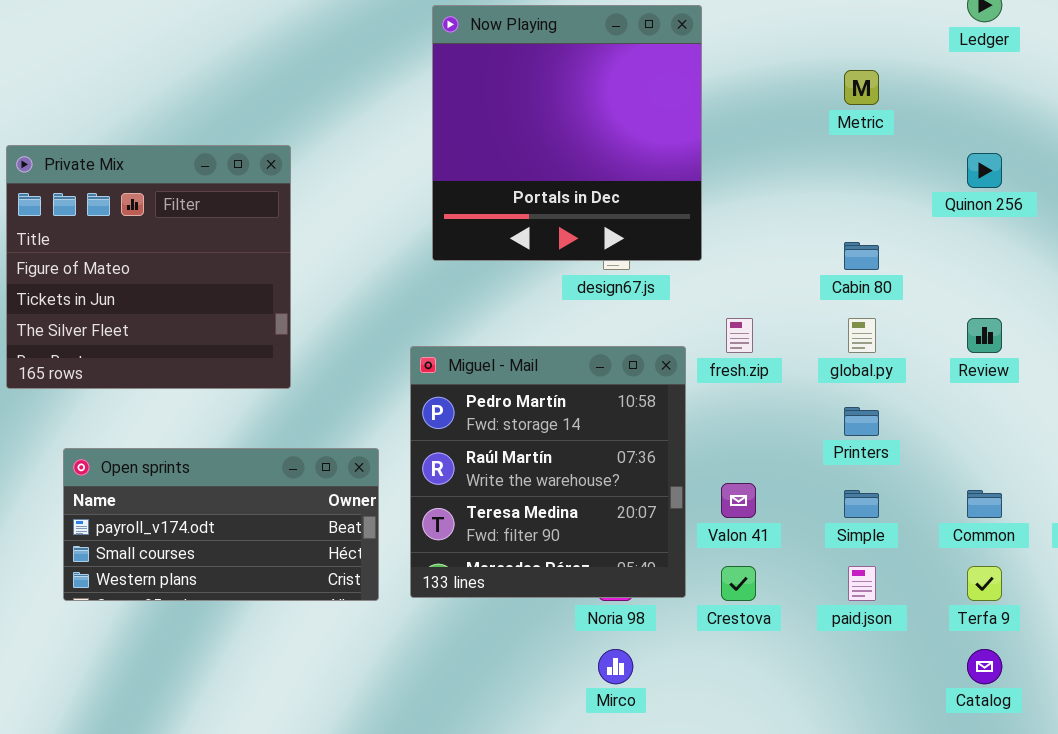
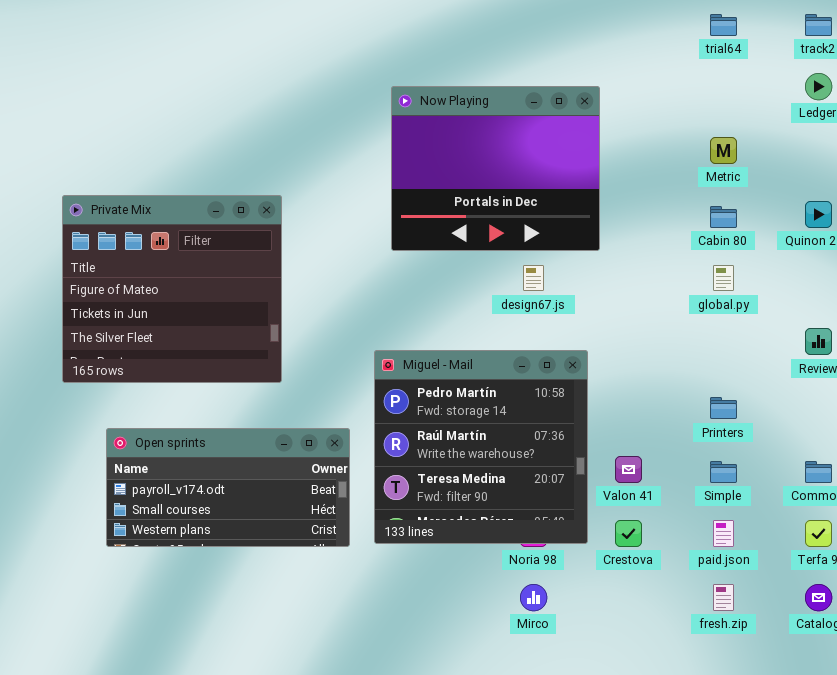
Now Playing: [432,5,702,261] -> [391,86,600,251], resized
Cabin 80: [844,242,879,270] -> [710,206,737,228], moved
fresh.zip: [726,318,753,353] -> [713,584,734,611], moved
global.py: [848,318,876,353] -> [713,265,734,291], moved

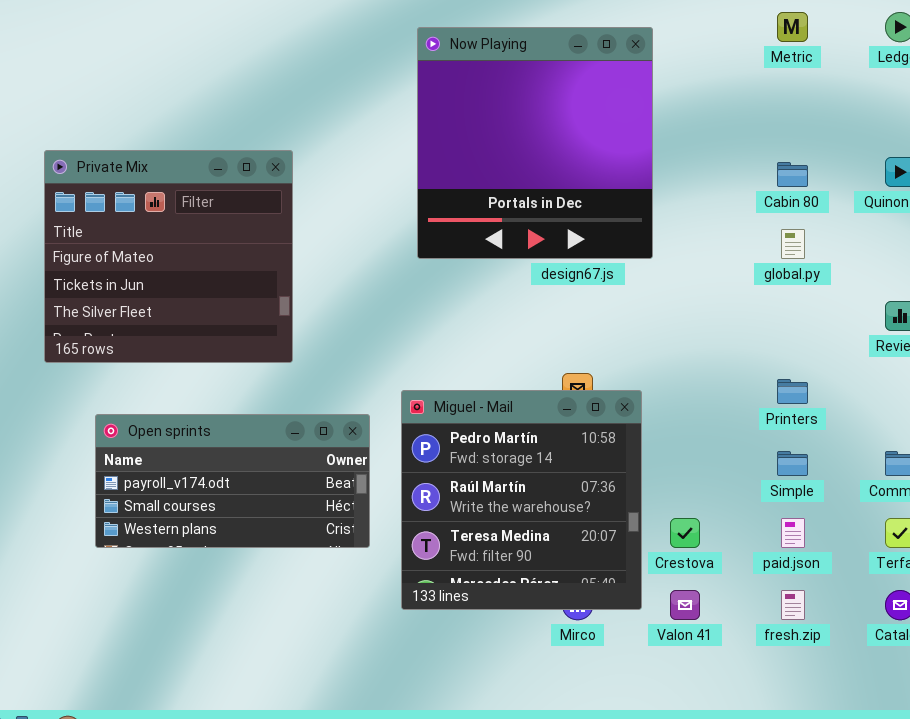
Now Playing: [391,86,600,251] -> [417,27,653,259], resized
Metric: [710,137,737,164] -> [777,12,808,42], moved
Miguel - Mail: [374,350,588,544] -> [401,390,642,610], moved
Valon 41: [615,456,642,483] -> [670,590,700,620], moved

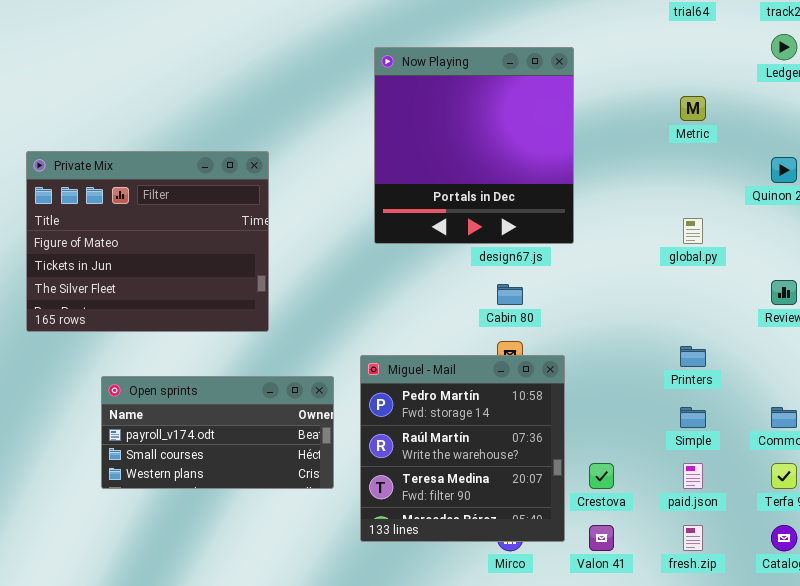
Metric: [777,12,808,42] -> [680,96,706,121], moved
Private Mix: [44,150,293,363] -> [26,151,269,332], resized
Cabin 80: [777,162,808,187] -> [497,284,523,305], moved

